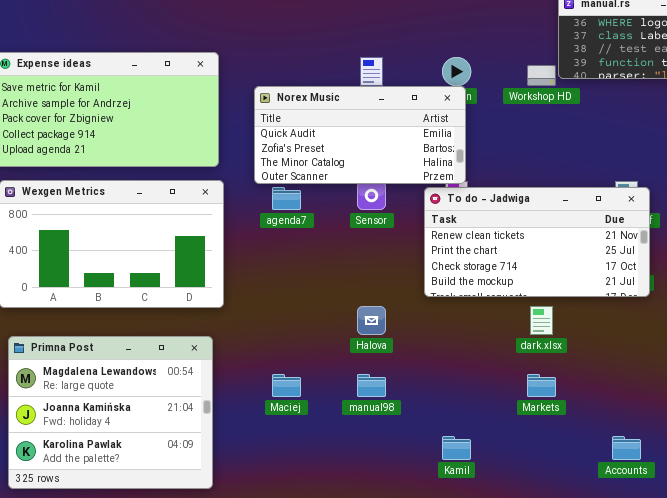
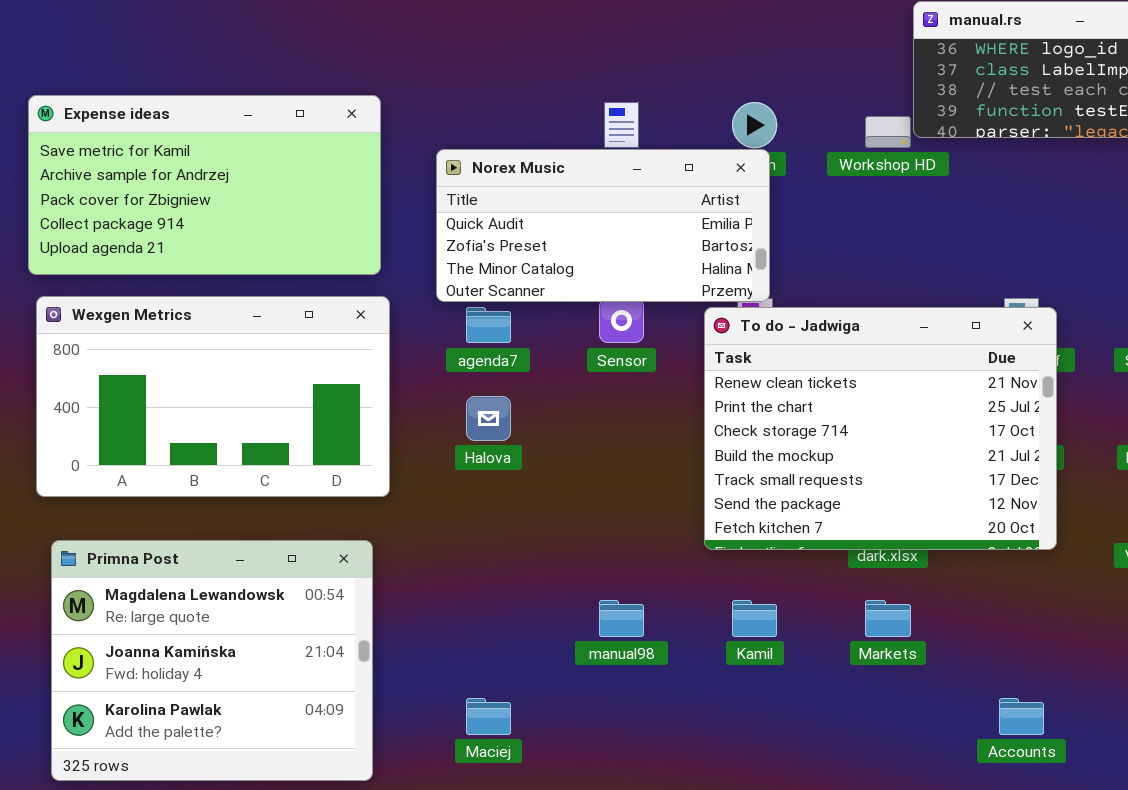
To do - Jadwiga: [424,187,650,297] -> [704,307,1057,550], resized
Halova: [357,306,386,335] -> [466,396,511,441], moved
Maciej: [272,374,301,397] -> [466,698,511,735], moved
Kamil: [442,436,471,460] -> [732,600,777,637], moved

